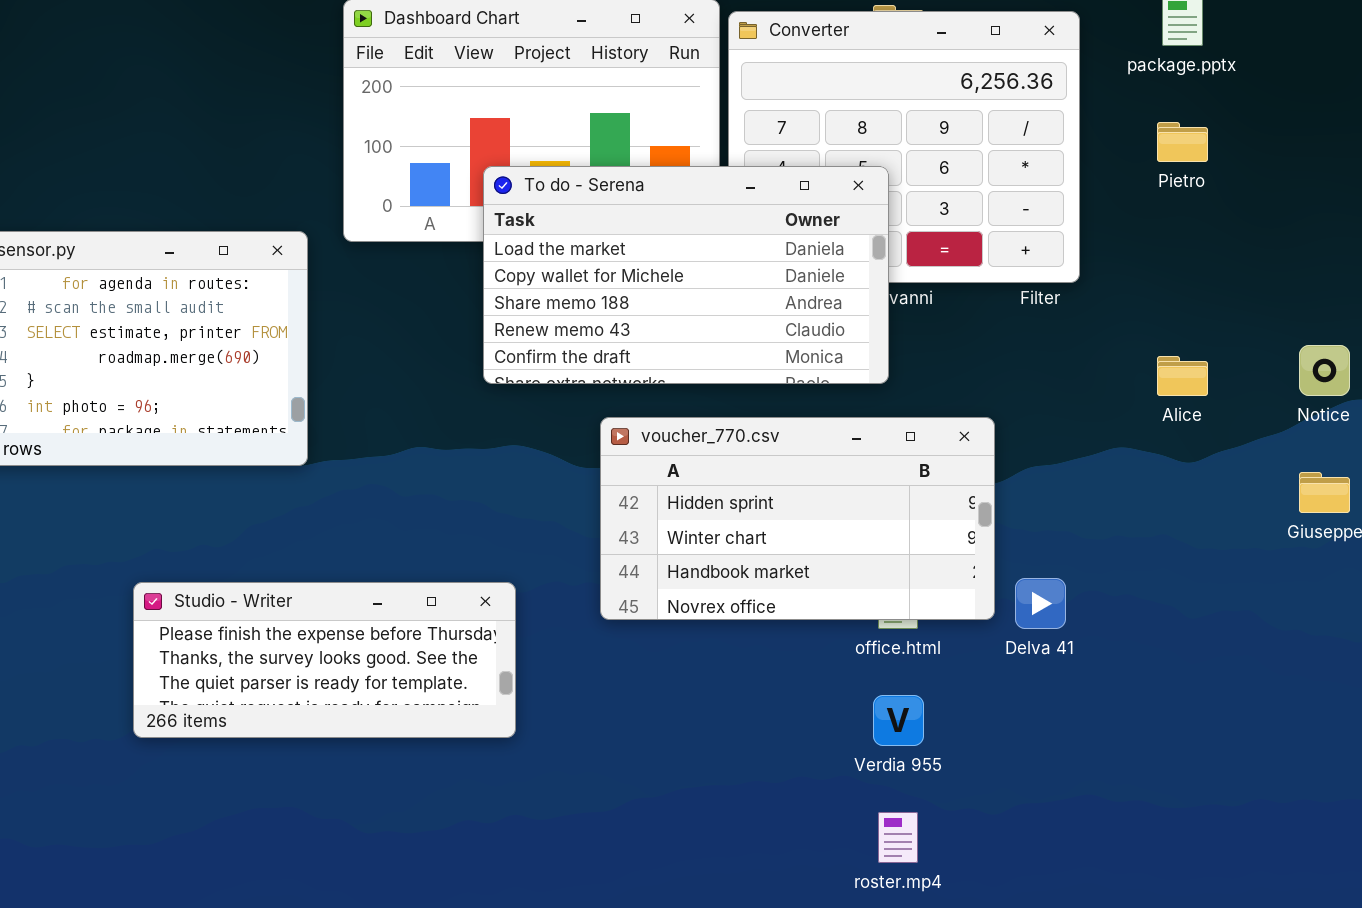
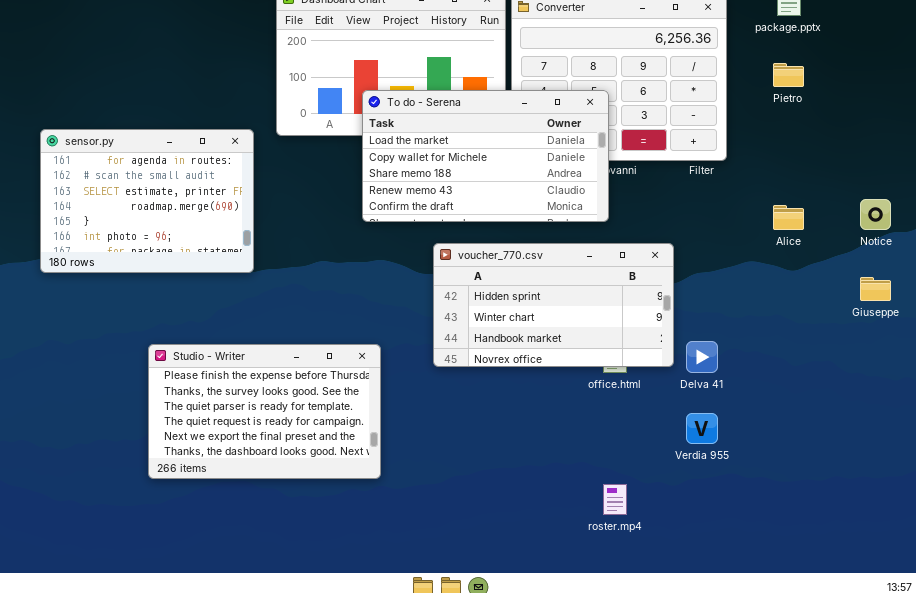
Studio - Writer: [133,582,516,738] -> [148,344,381,479], resized
Verdia 955: [873,695,924,746] -> [686,413,718,444], moved

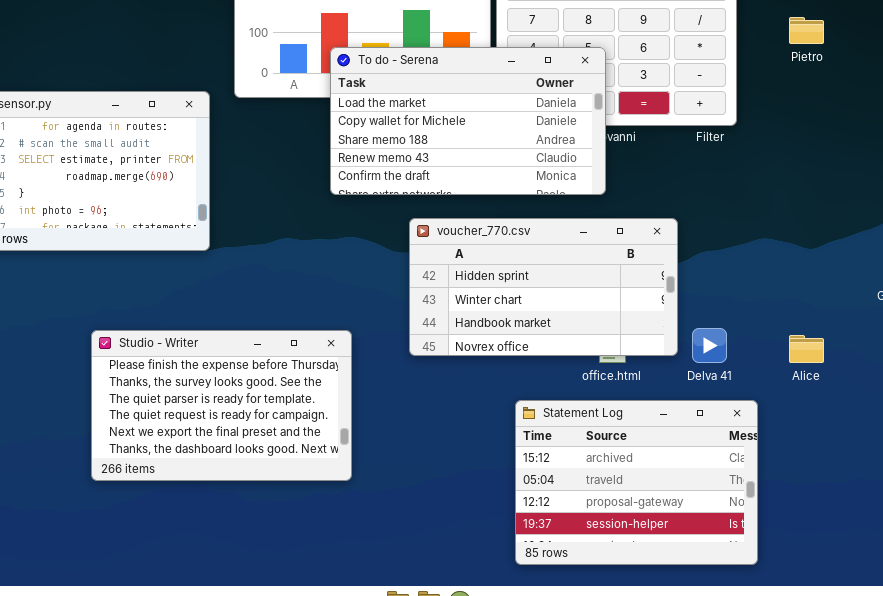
Alice: [773,205,804,230] -> [789,335,824,363], moved
Statement Log: none -> [515,400,758,565], opened

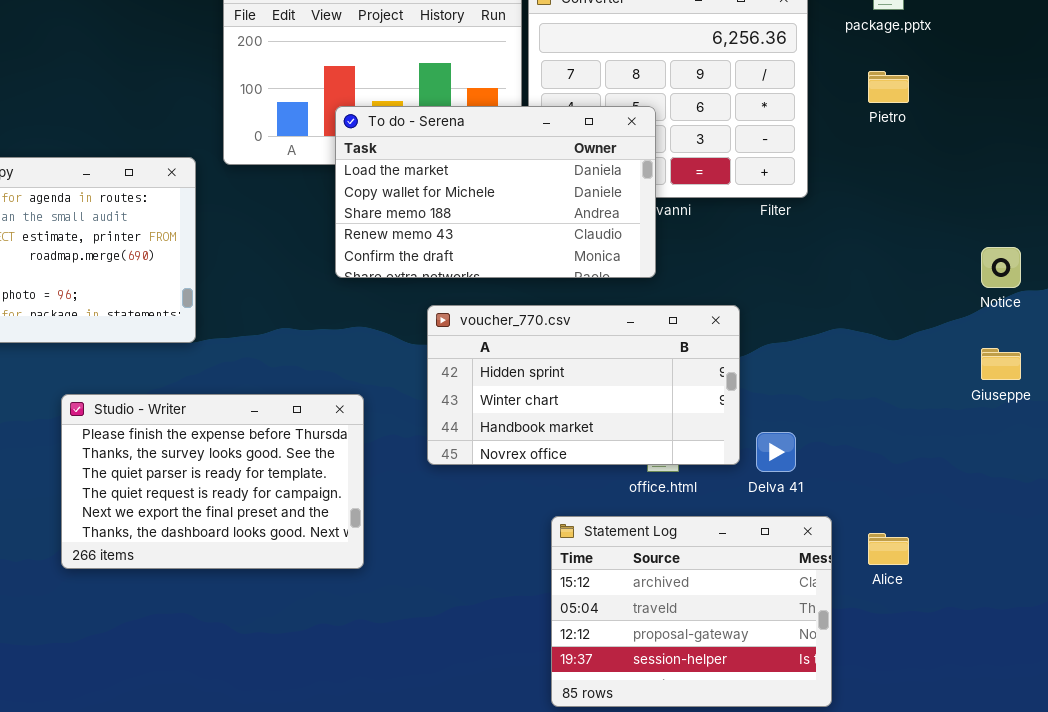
Studio - Writer: [91,330,352,481] -> [61,394,364,569], moved
Alice: [789,335,824,363] -> [868,533,909,565], moved

